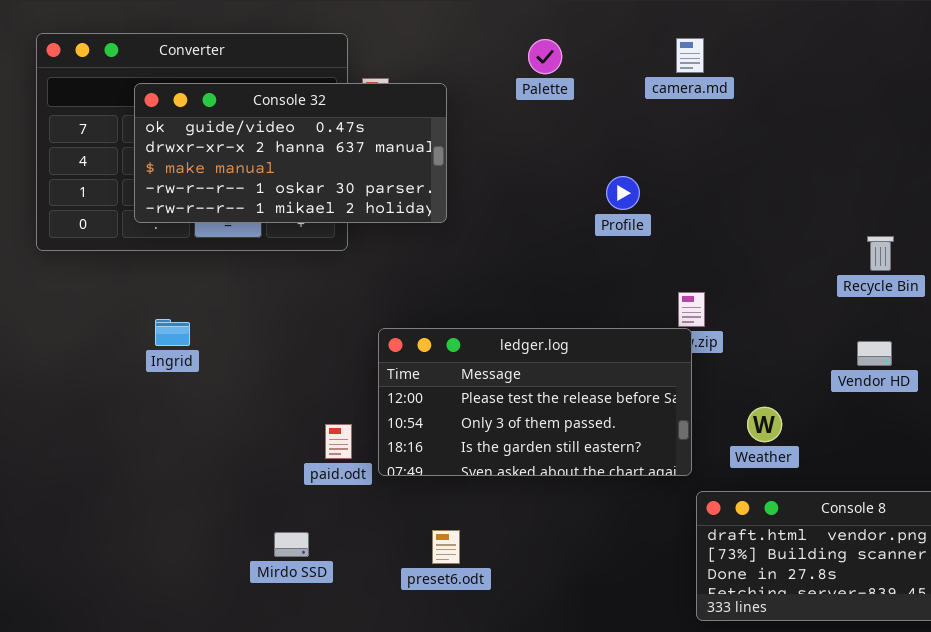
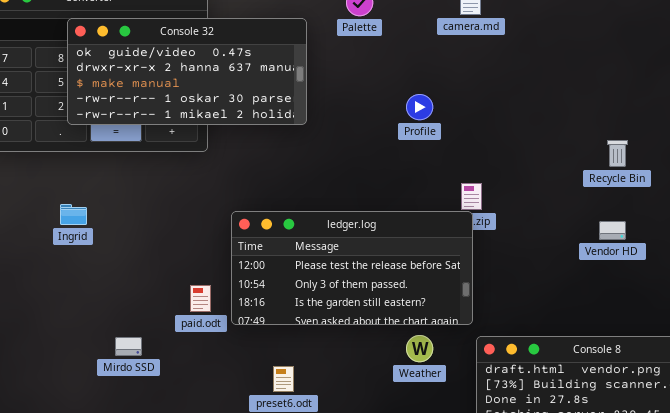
Console 32: [134,83,447,223] -> [67,18,307,125], moved
Weather: [747,407,782,442] -> [406,335,433,362], moved
Mirdo SSD: [274,532,309,557] -> [115,337,142,356], moved

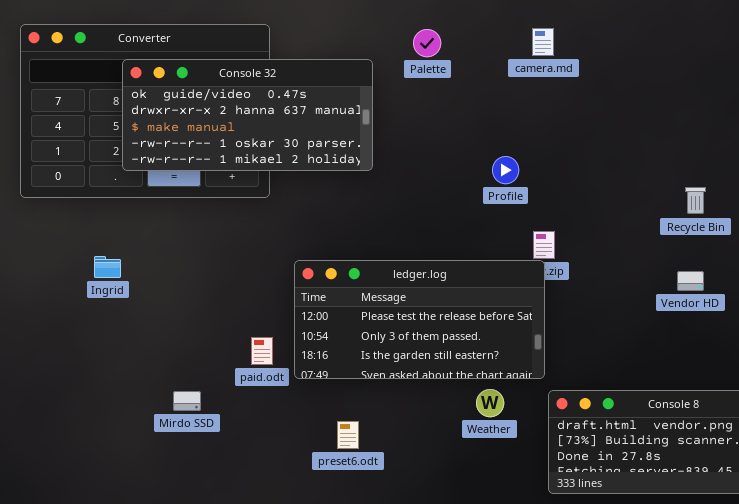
Profile: [406,94,433,120] -> [492,156,519,184], moved
Ingrid: [60,204,87,225] -> [94,256,121,278], moved

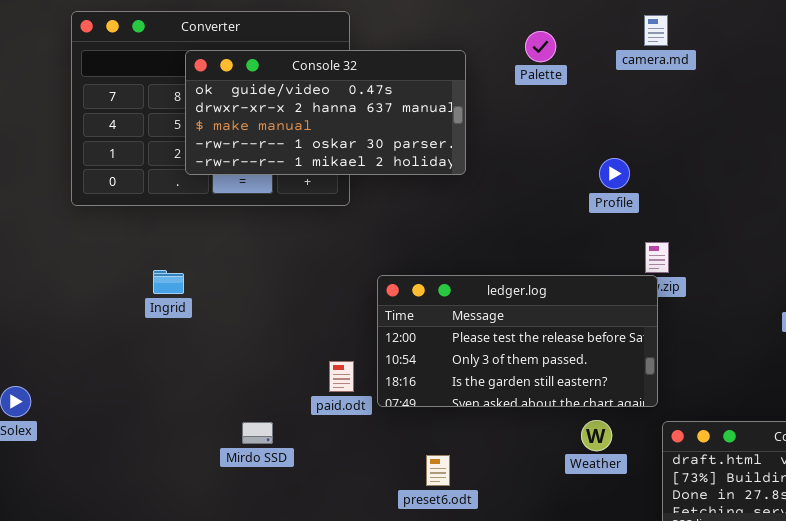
Palette: [413,29,441,57] -> [525,31,556,62], moved

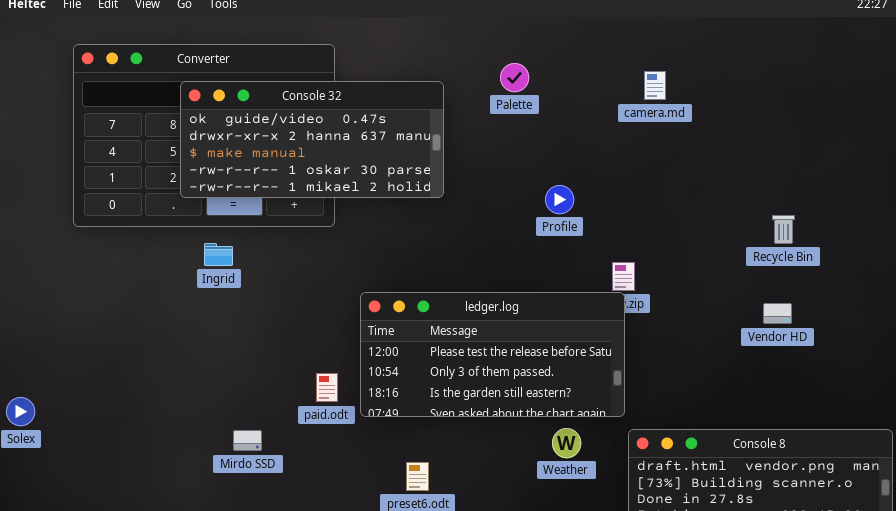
camera.md: [644,15,668,46] -> [644,71,666,100], moved
Profile: [599,158,630,189] -> [545,185,574,214], moved
Ingrid: [153,270,184,294] -> [204,243,233,266], moved

